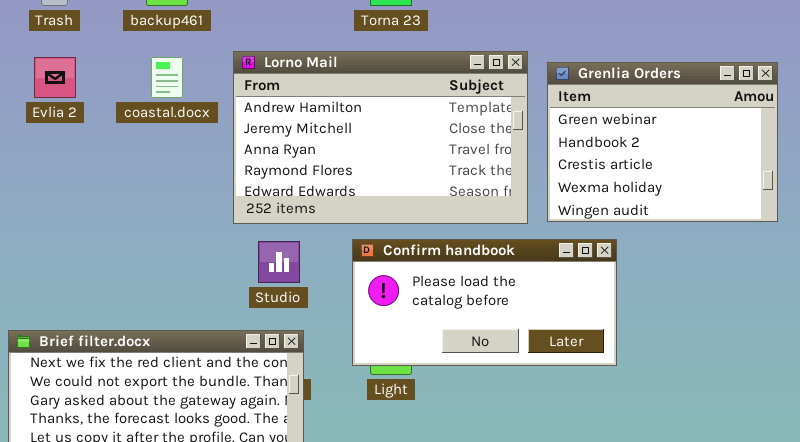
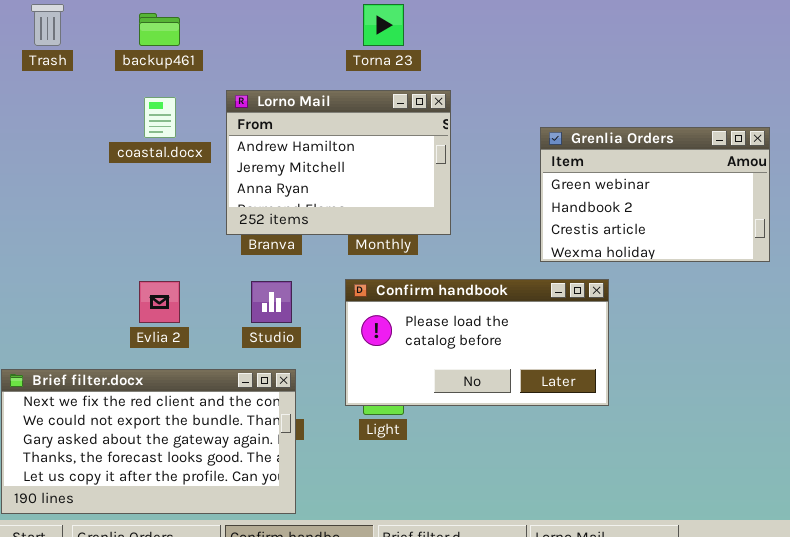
Lorno Mail: [233,51,528,224] -> [226,90,451,235], resized
Evlia 2: [34,57,76,98] -> [139,281,180,323], moved
Grenlia Orders: [547,62,778,222] -> [540,127,770,262], resized

